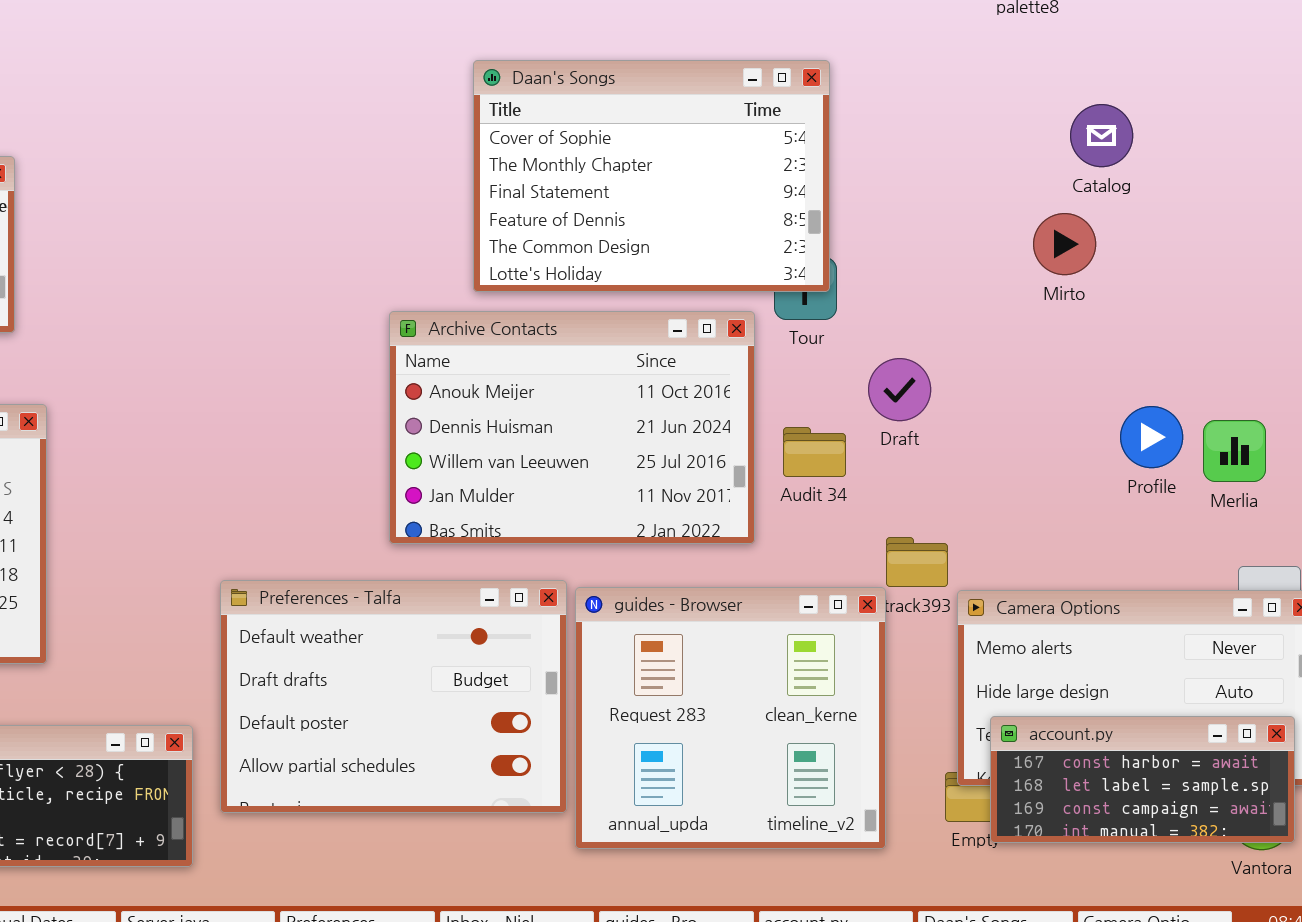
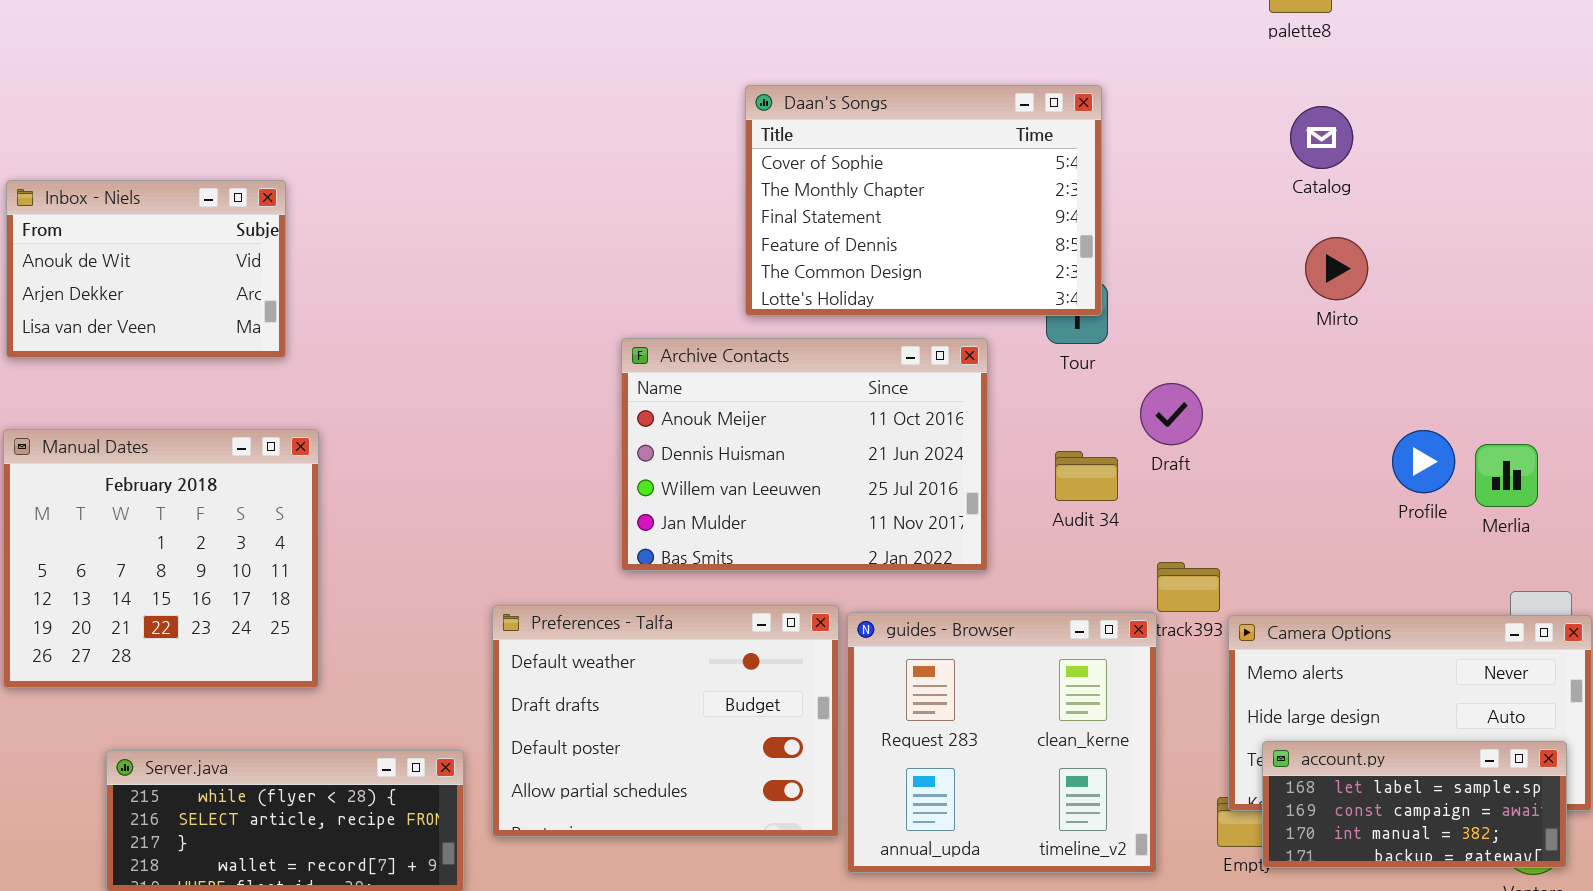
Catalog: [1070,104,1133,167] -> [1290,106,1353,169], moved
Archive Contacts: [389,311,755,544] -> [621,338,988,571], moved
account.py: [990,716,1295,843] -> [1262,741,1567,868], scrolled down 1 row

